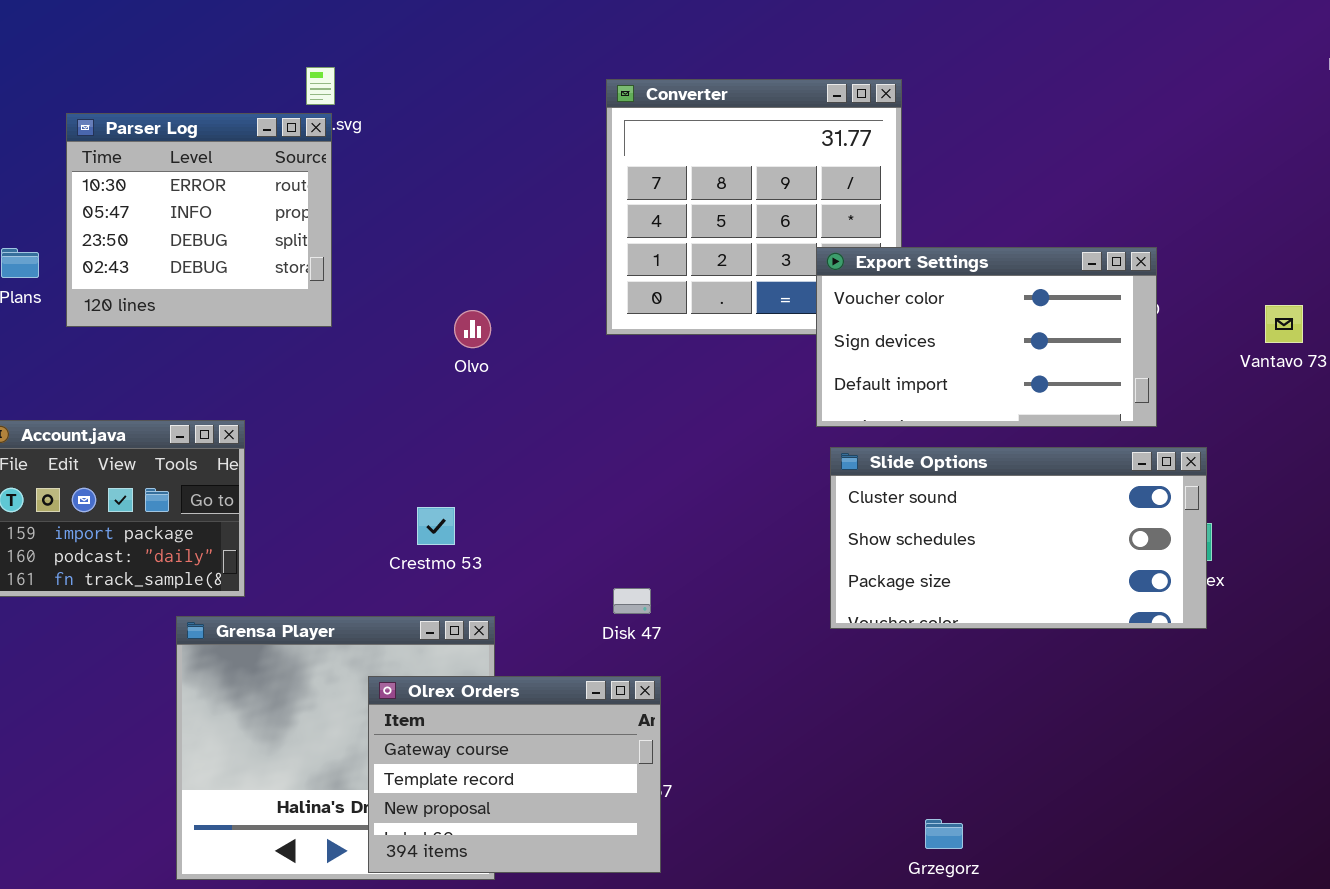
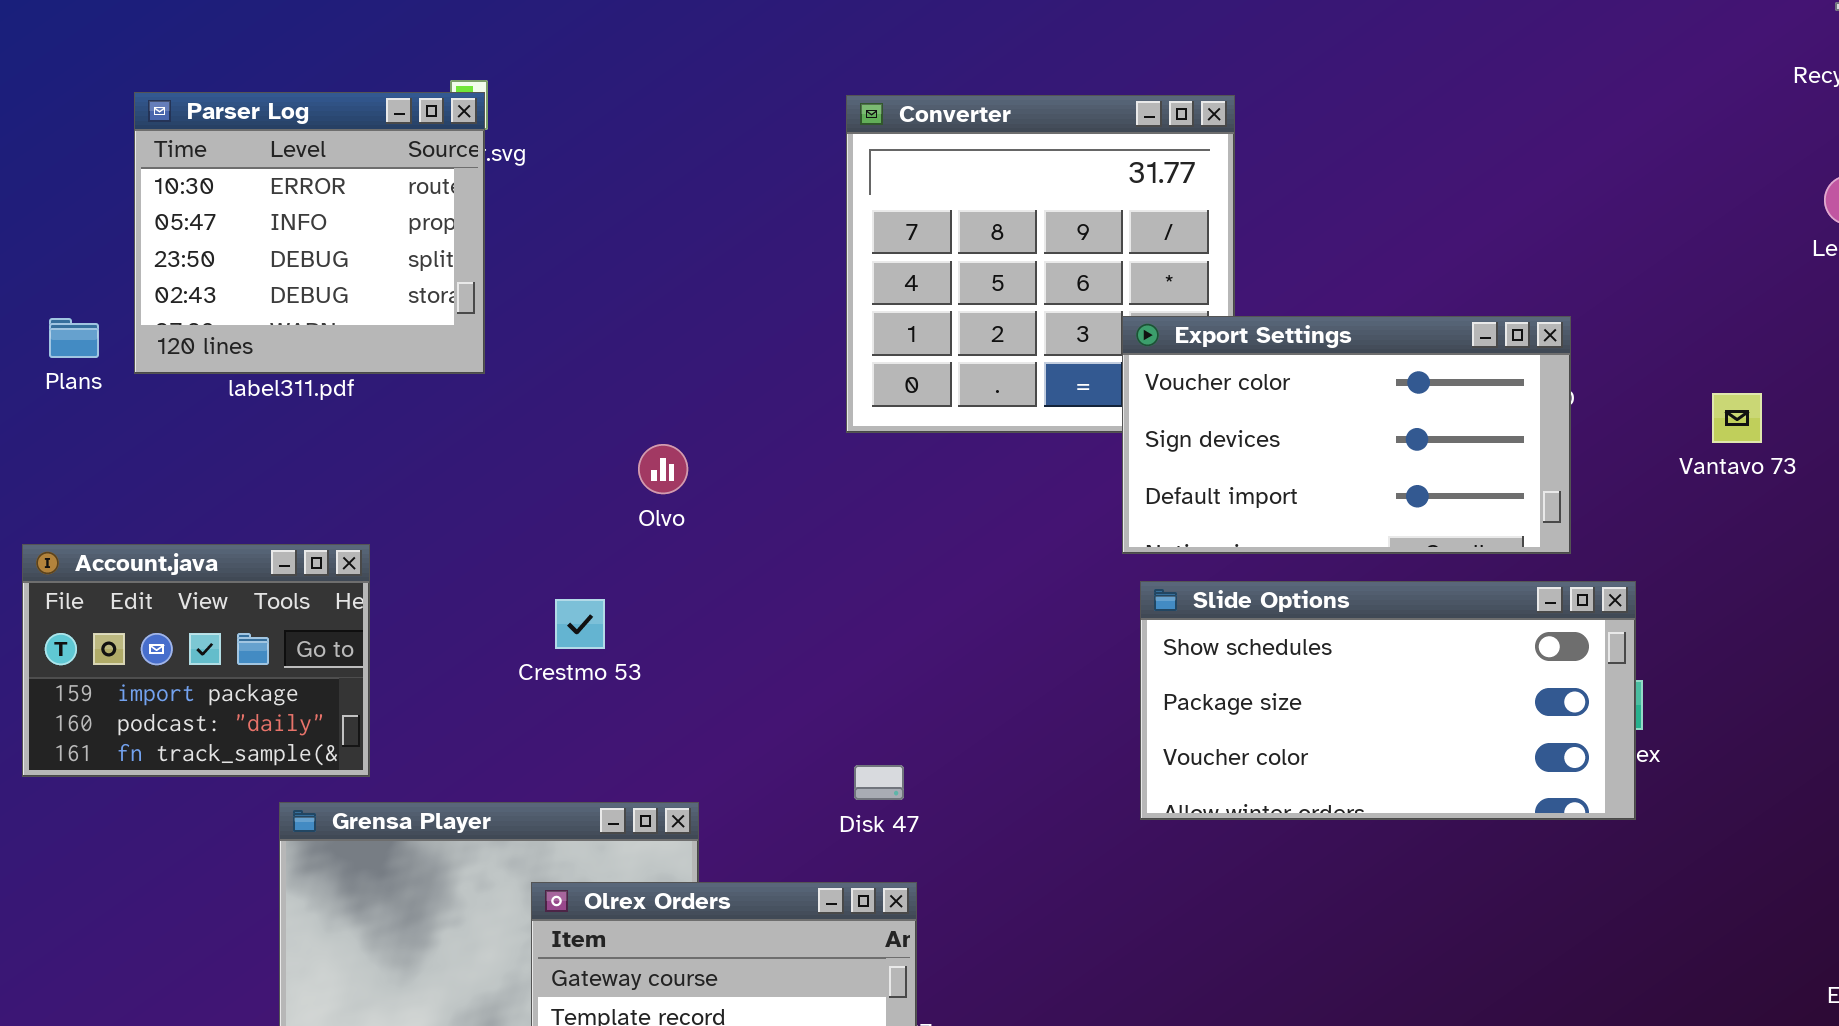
Parser Log: [66,113,332,327] -> [134,92,485,374], moved
Olvo: [454,310,491,348] -> [638,444,688,494], moved
Slide Options: [830,447,1207,629] -> [1140,581,1636,820], scrolled down 1 row
Crestmo 53: [417,507,455,545] -> [555,599,605,649], moved

